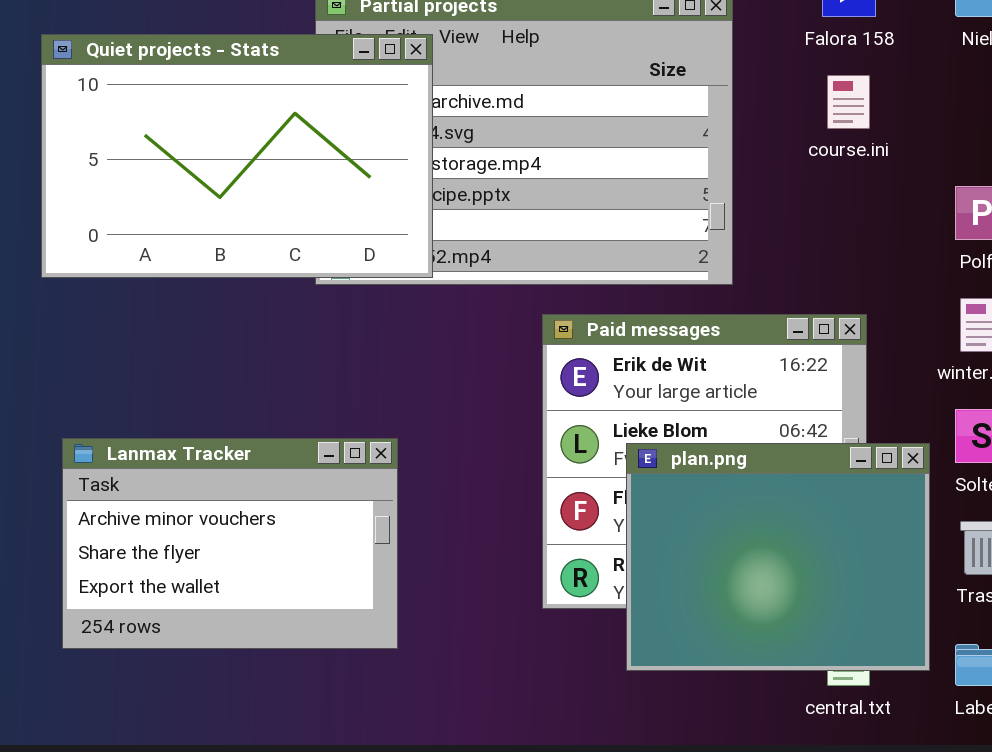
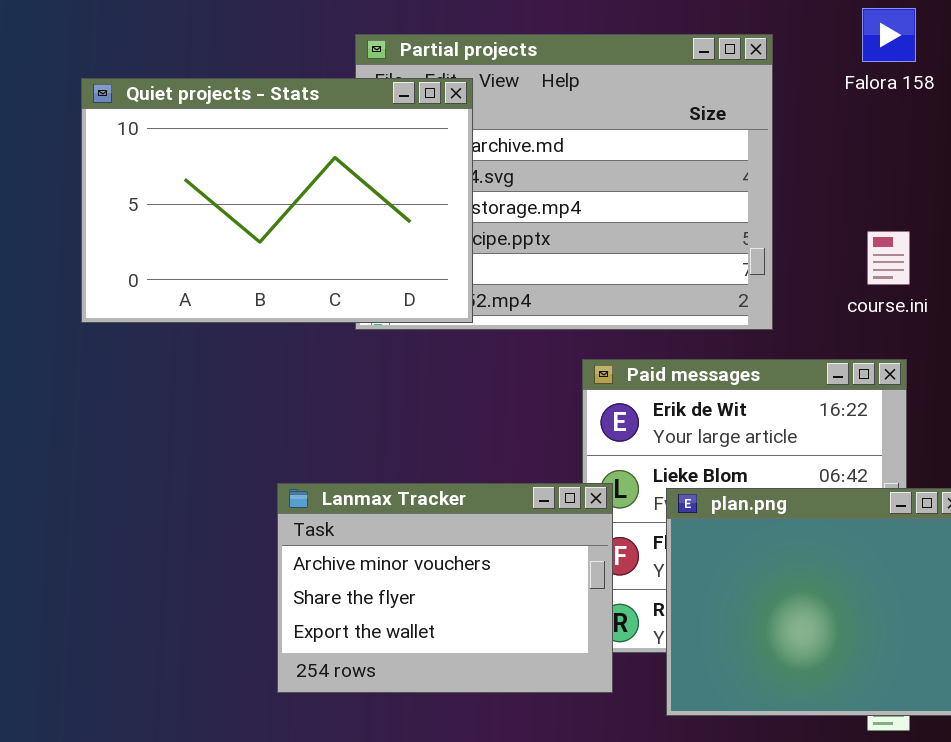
course.ini: [827,75,870,129] -> [867,231,910,285], moved
Lanmax Tracker: [62,438,398,649] -> [277,483,613,693], moved

